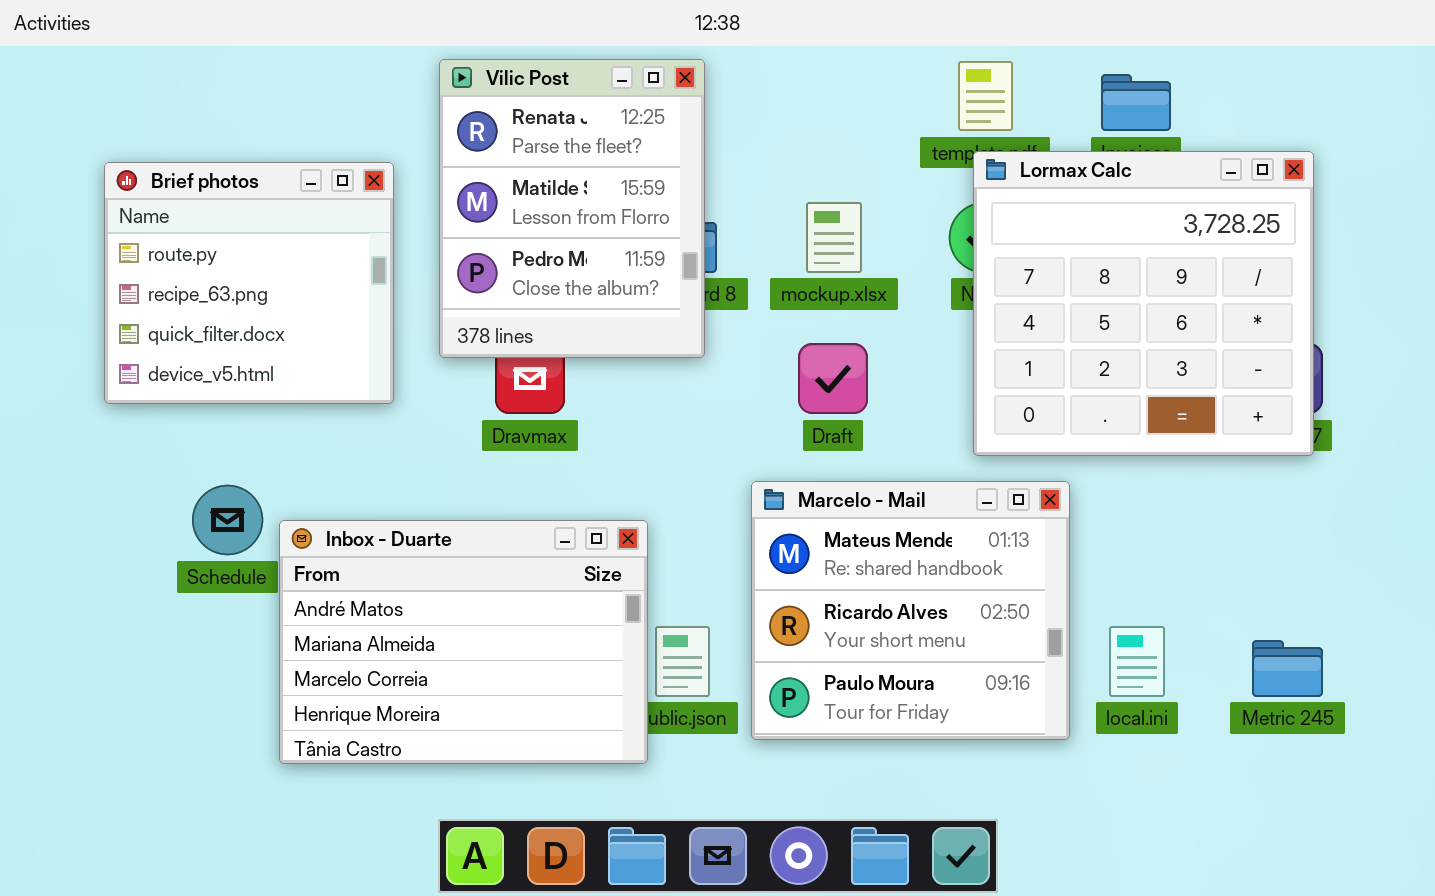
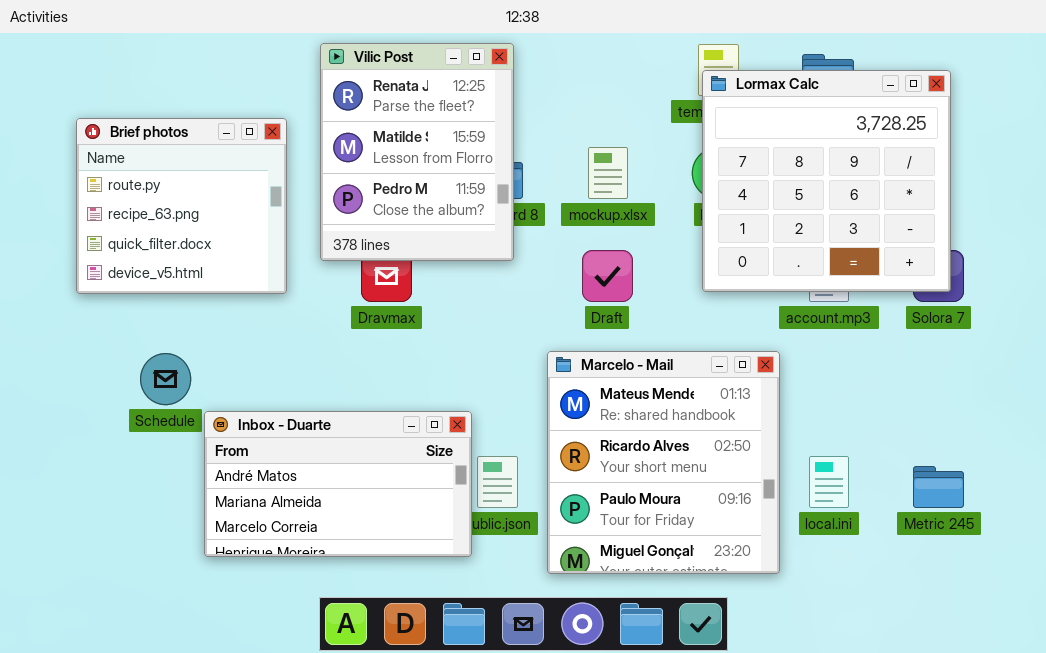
Lormax Calc: [973,151,1314,456] -> [702,70,951,292], moved
Marcelo - Mail: [751,481,1070,740] -> [547,351,780,574], resized
Inbox - Duarte: [279,520,648,764] -> [204,411,472,557], resized

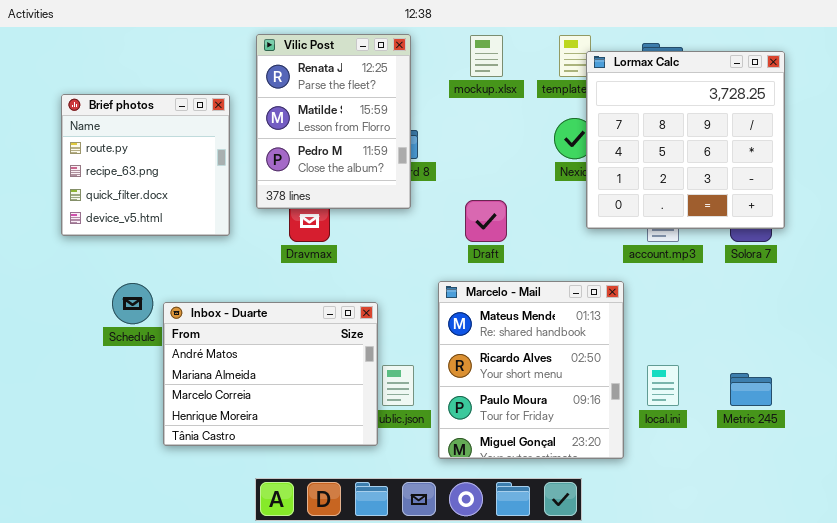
Lormax Calc: [702,70,951,292] -> [586,51,785,229], moved
mockup.xlsx: [588,147,628,199] -> [470,35,503,77], moved
Inbox - Duarte: [204,411,472,557] -> [163,302,378,446], resized

